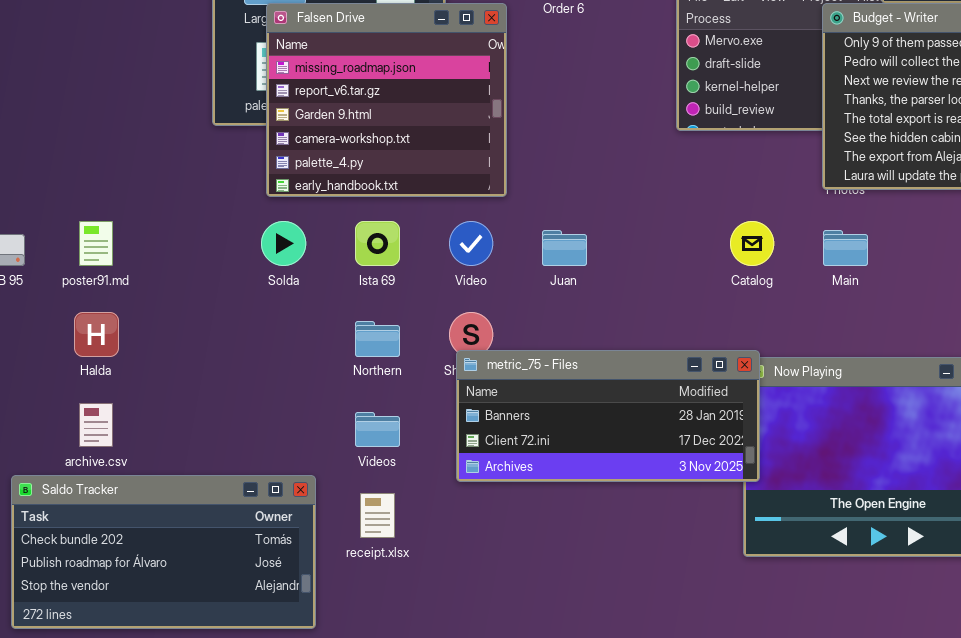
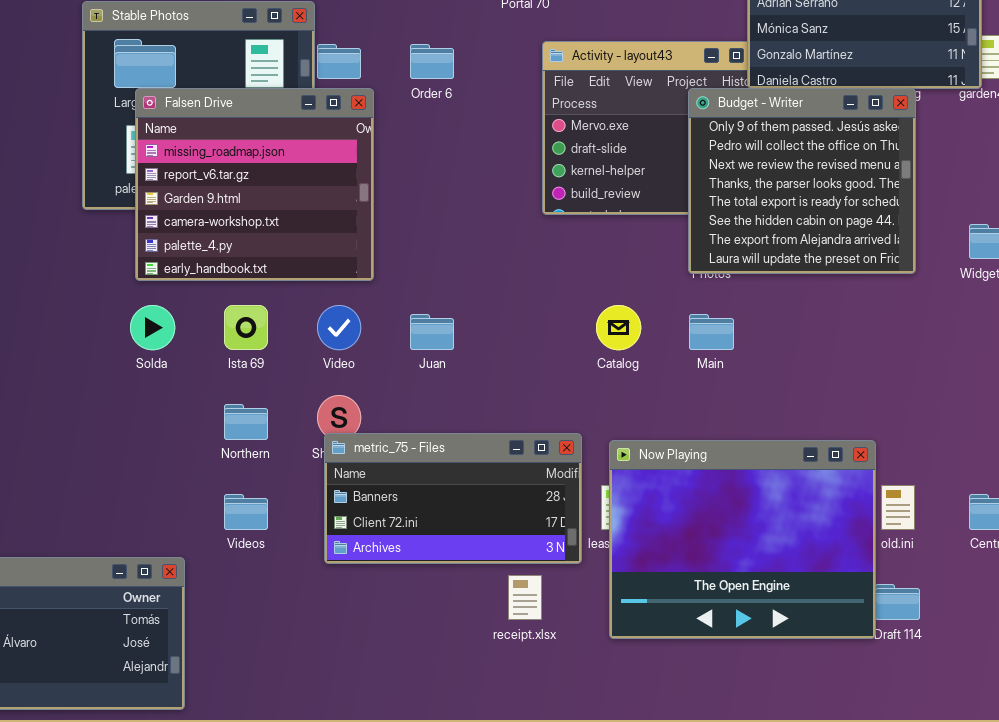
metric_75 - Files: [456,350,760,482] -> [324,433,582,564], resized
receipt.xlsx: [360,493,395,538] -> [508,575,542,620], moved

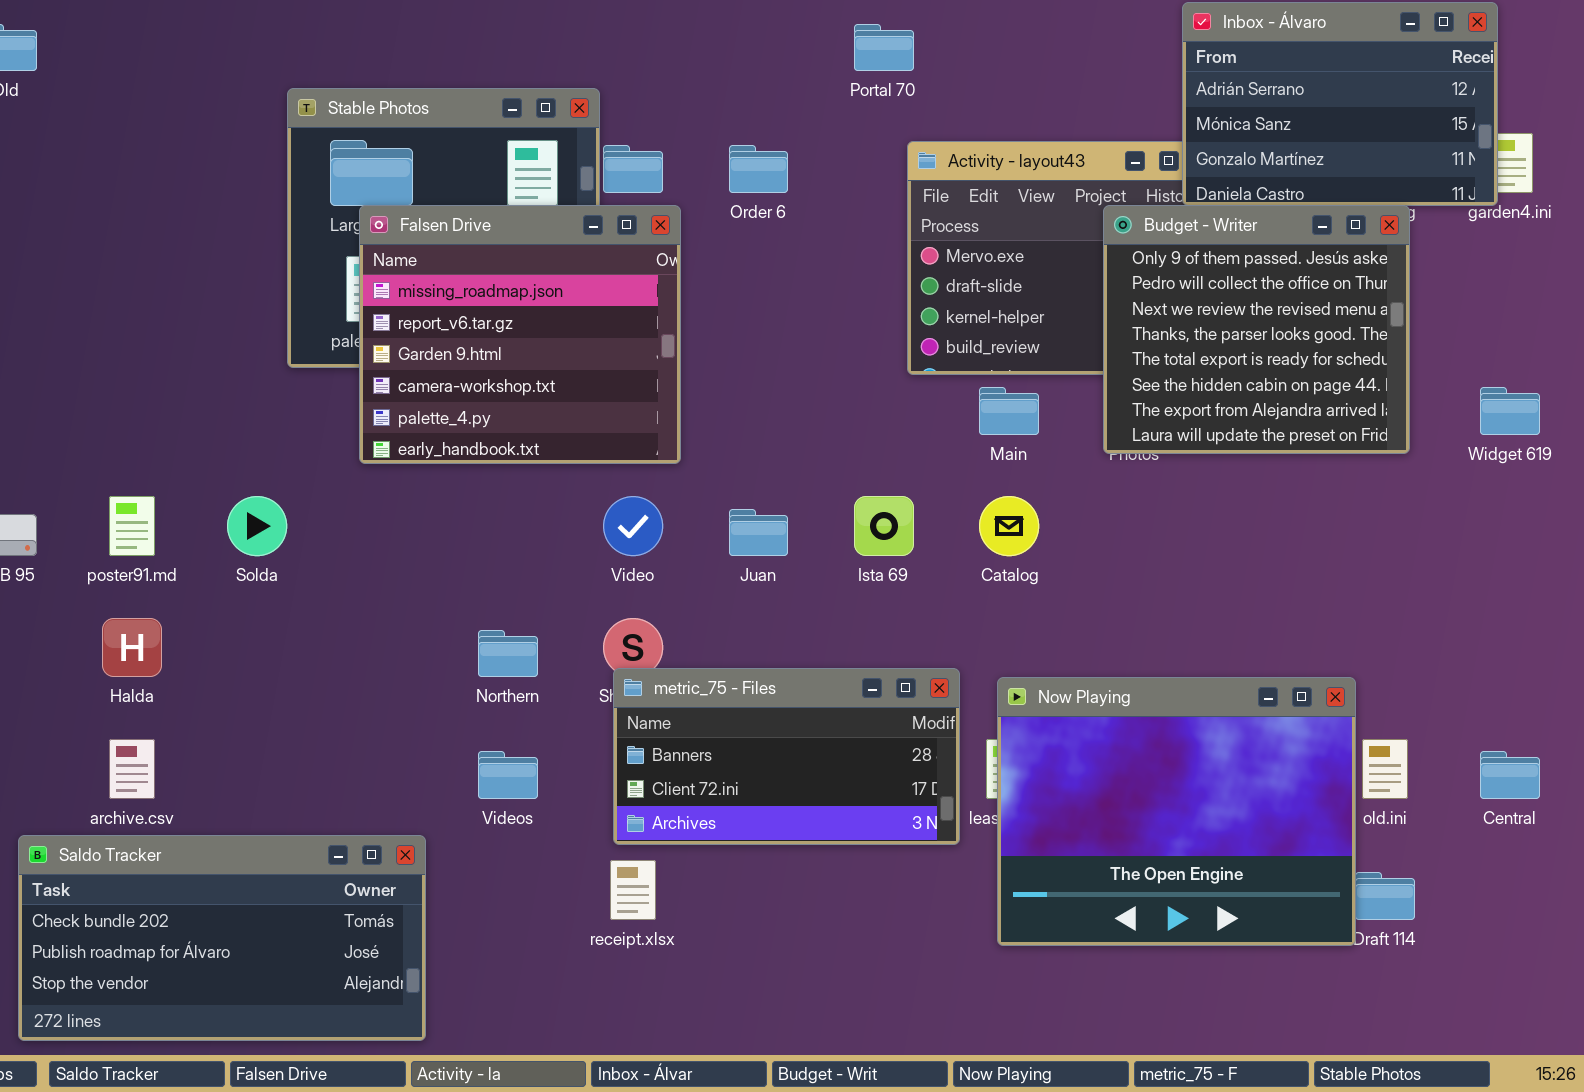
Solda: [130,305,175,350] -> [227,496,287,556], moved
Ista 69: [224,305,268,350] -> [854,496,914,556], moved
Main: [689,314,734,350] -> [979,387,1039,435], moved
receipt.xlsx: [508,575,542,620] -> [610,860,656,920], moved

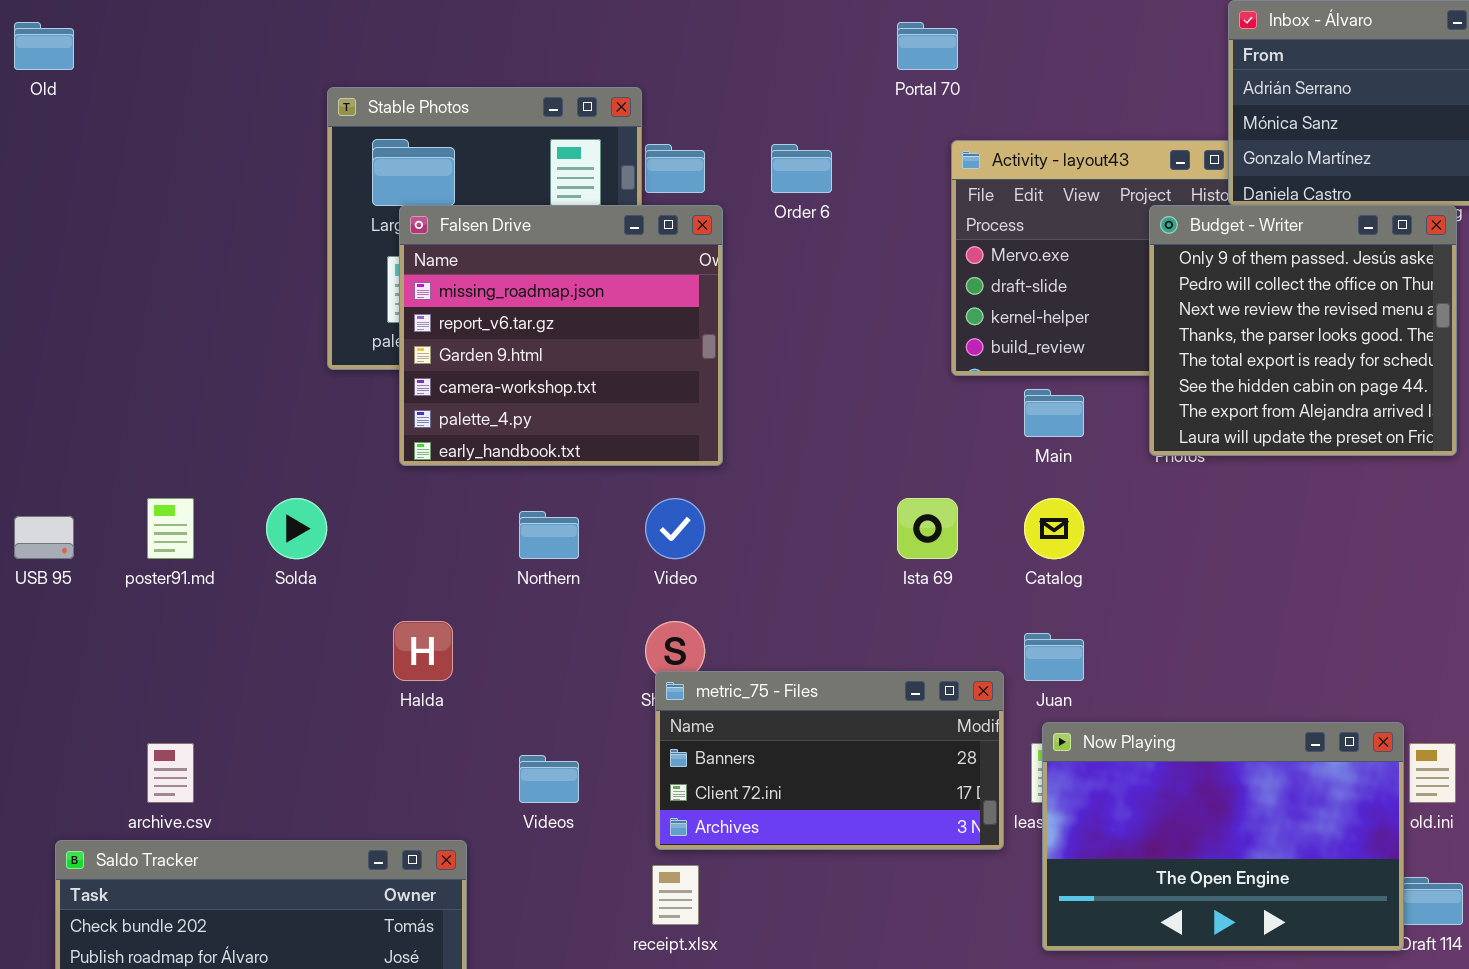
Juan: [729,509,788,556] -> [1024,633,1084,681], moved
Halda: [102,618,162,677] -> [393,621,453,681], moved
Northern: [478,630,538,677] -> [519,511,579,559], moved
Now Playing: [997,677,1356,946] -> [1042,722,1404,951], resized

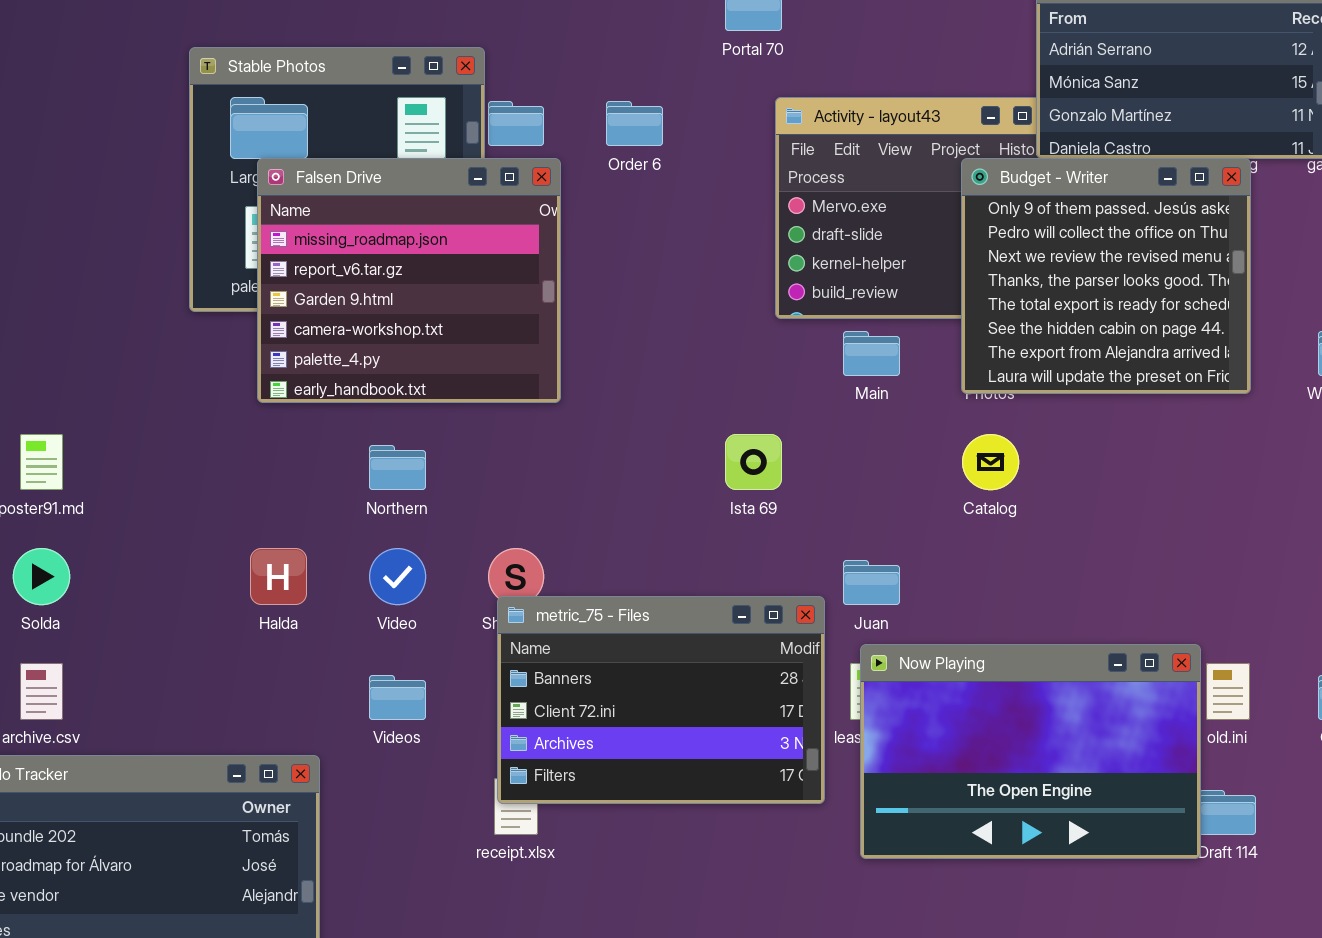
Solda: [266,498,327,559] -> [13,548,70,605], moved
Video: [645,498,705,559] -> [369,548,426,605], moved
Catalog: [1024,498,1084,559] -> [962,434,1019,490], moved
metric_75 - Files: [655,671,1004,850] -> [497,596,825,804], resized

